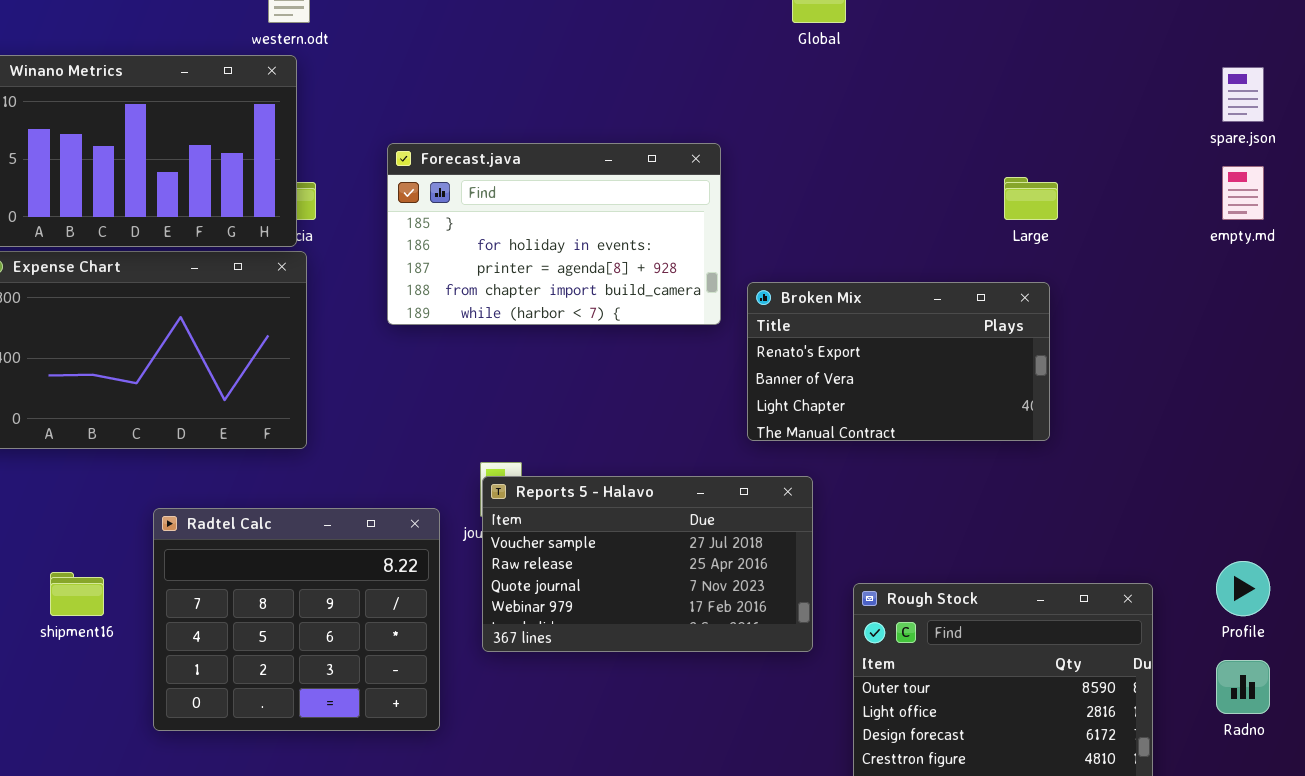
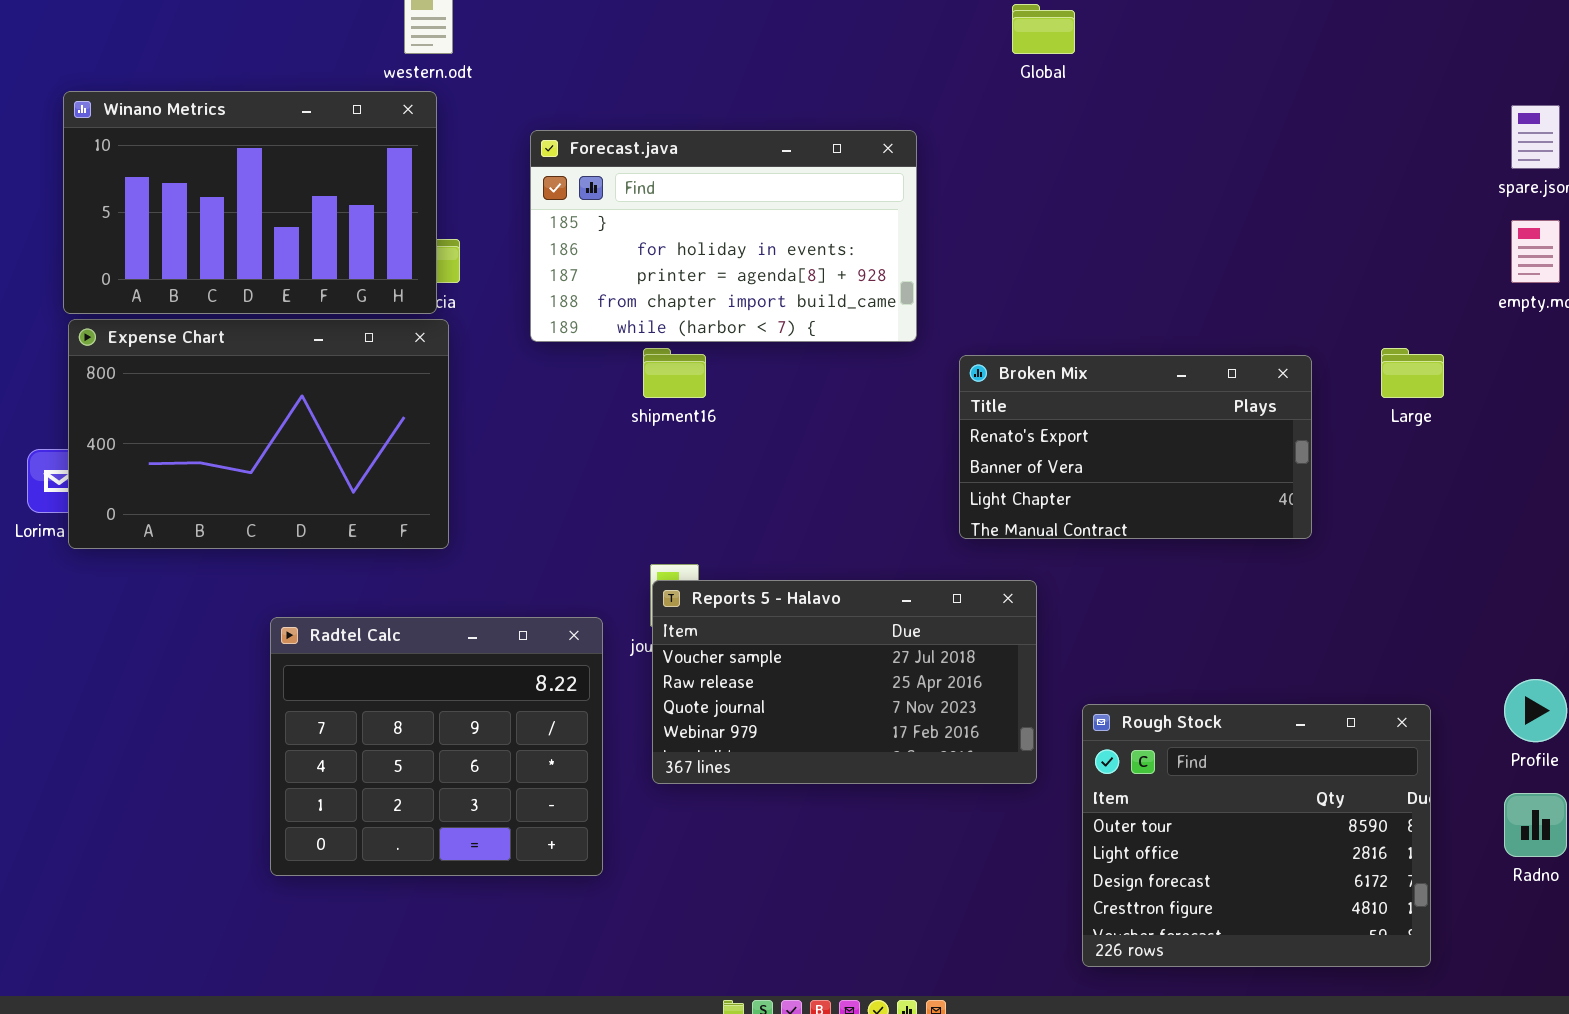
Forecast.java: [387,143,721,325] -> [530,130,917,342], moved
Large: [1004,177,1058,220] -> [1381,348,1444,398], moved
shipment16: [50,572,104,616] -> [643,348,706,398], moved

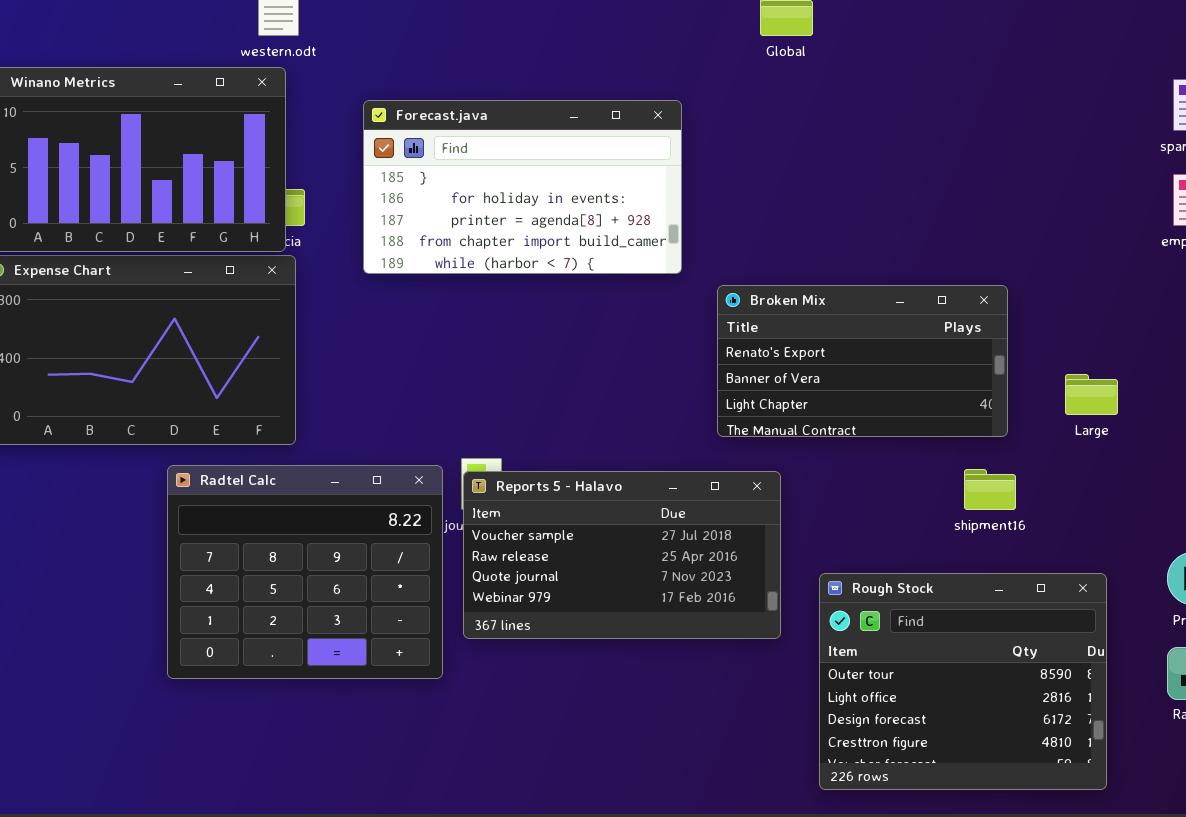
shipment16: [643,348,706,398] -> [964,469,1016,510], moved
Large: [1381,348,1444,398] -> [1065,374,1118,415], moved
Radtel Calc: [270,617,603,876] -> [167,465,443,679], moved

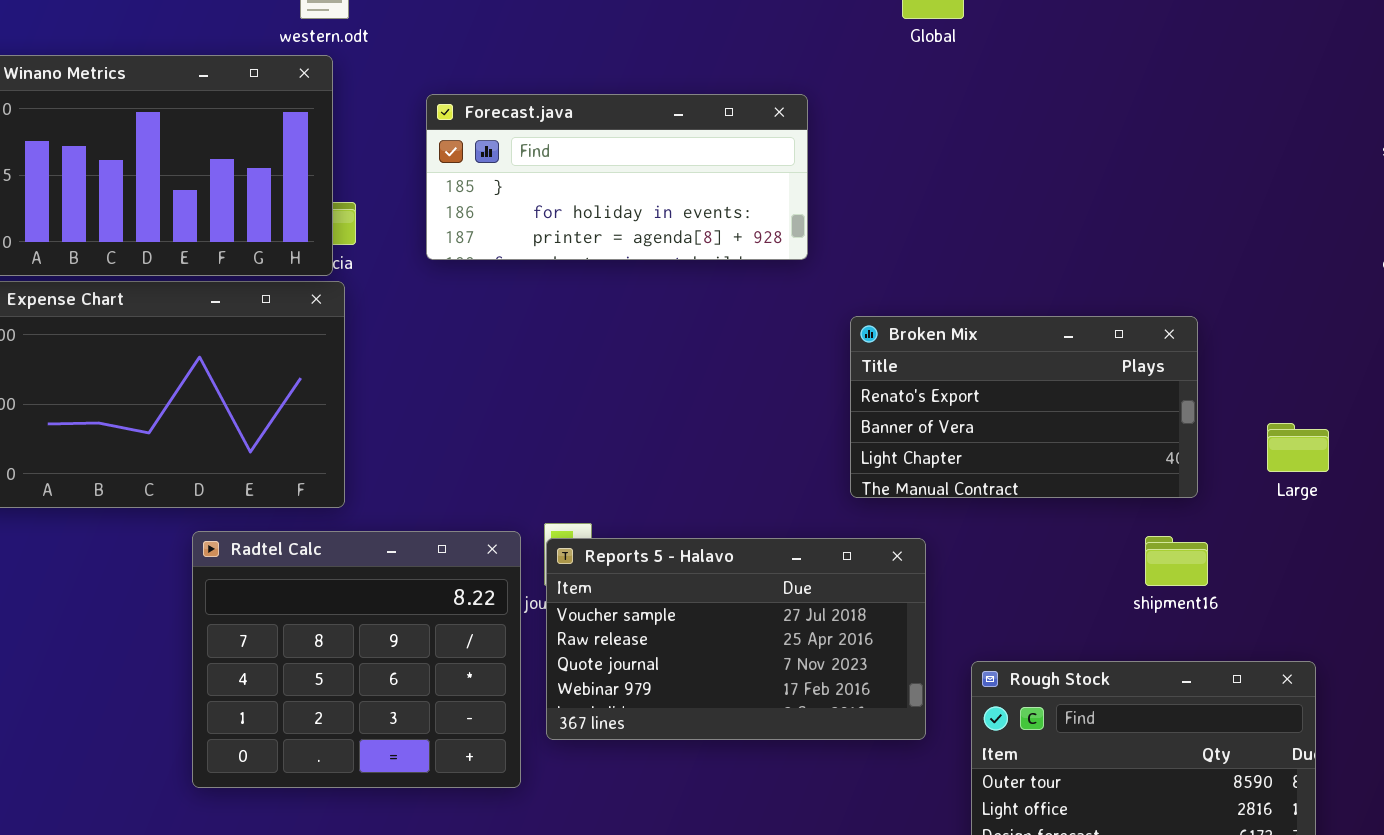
Forecast.java: [363,100,682,274] -> [426,94,808,260], resized

